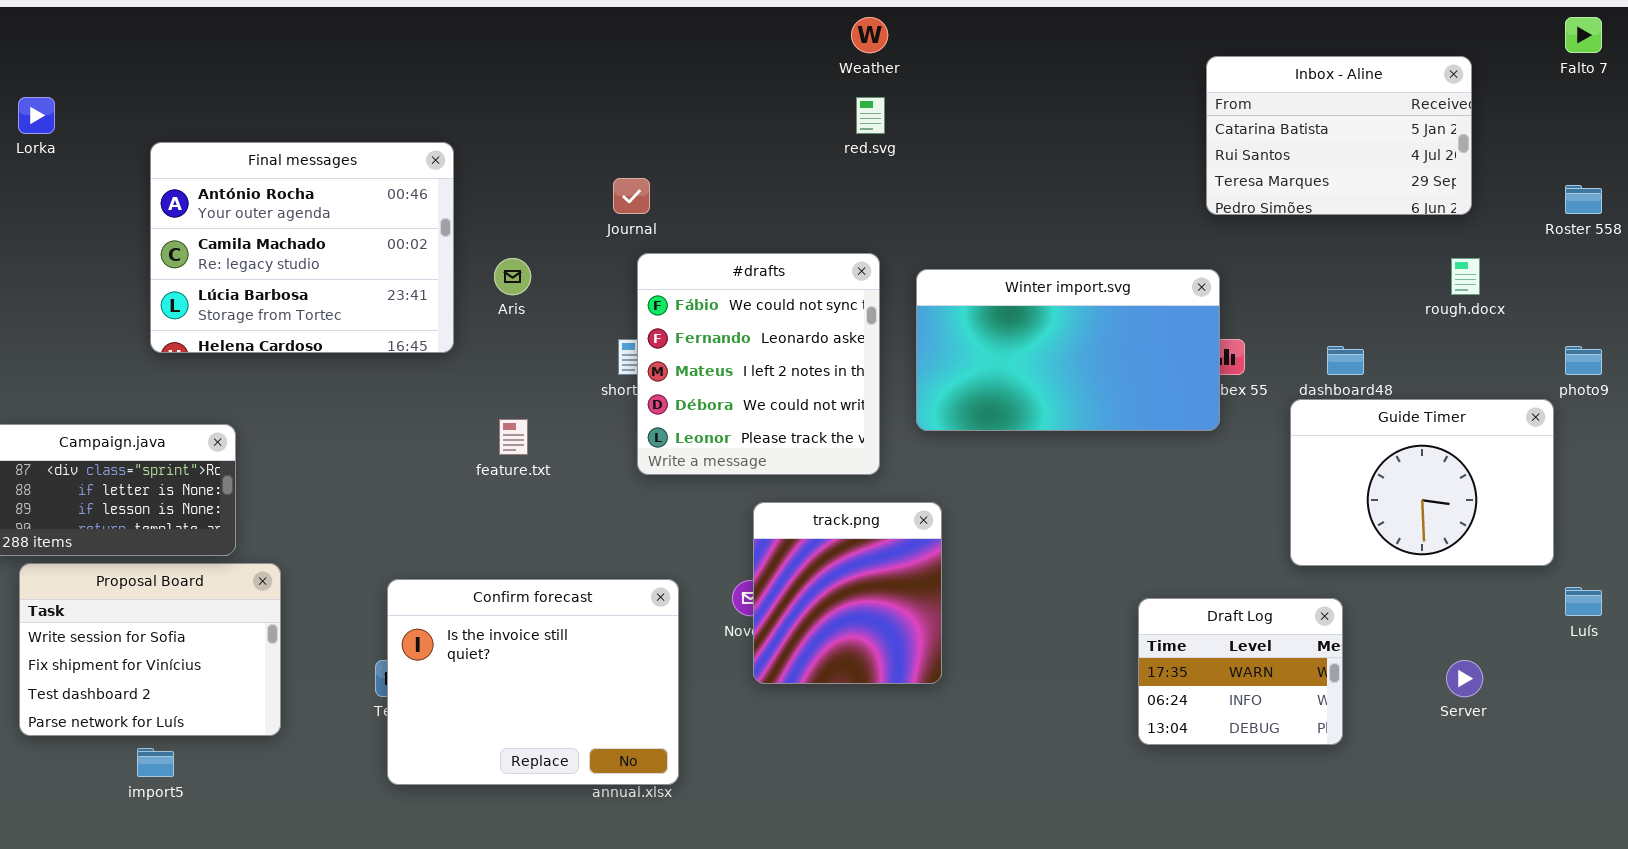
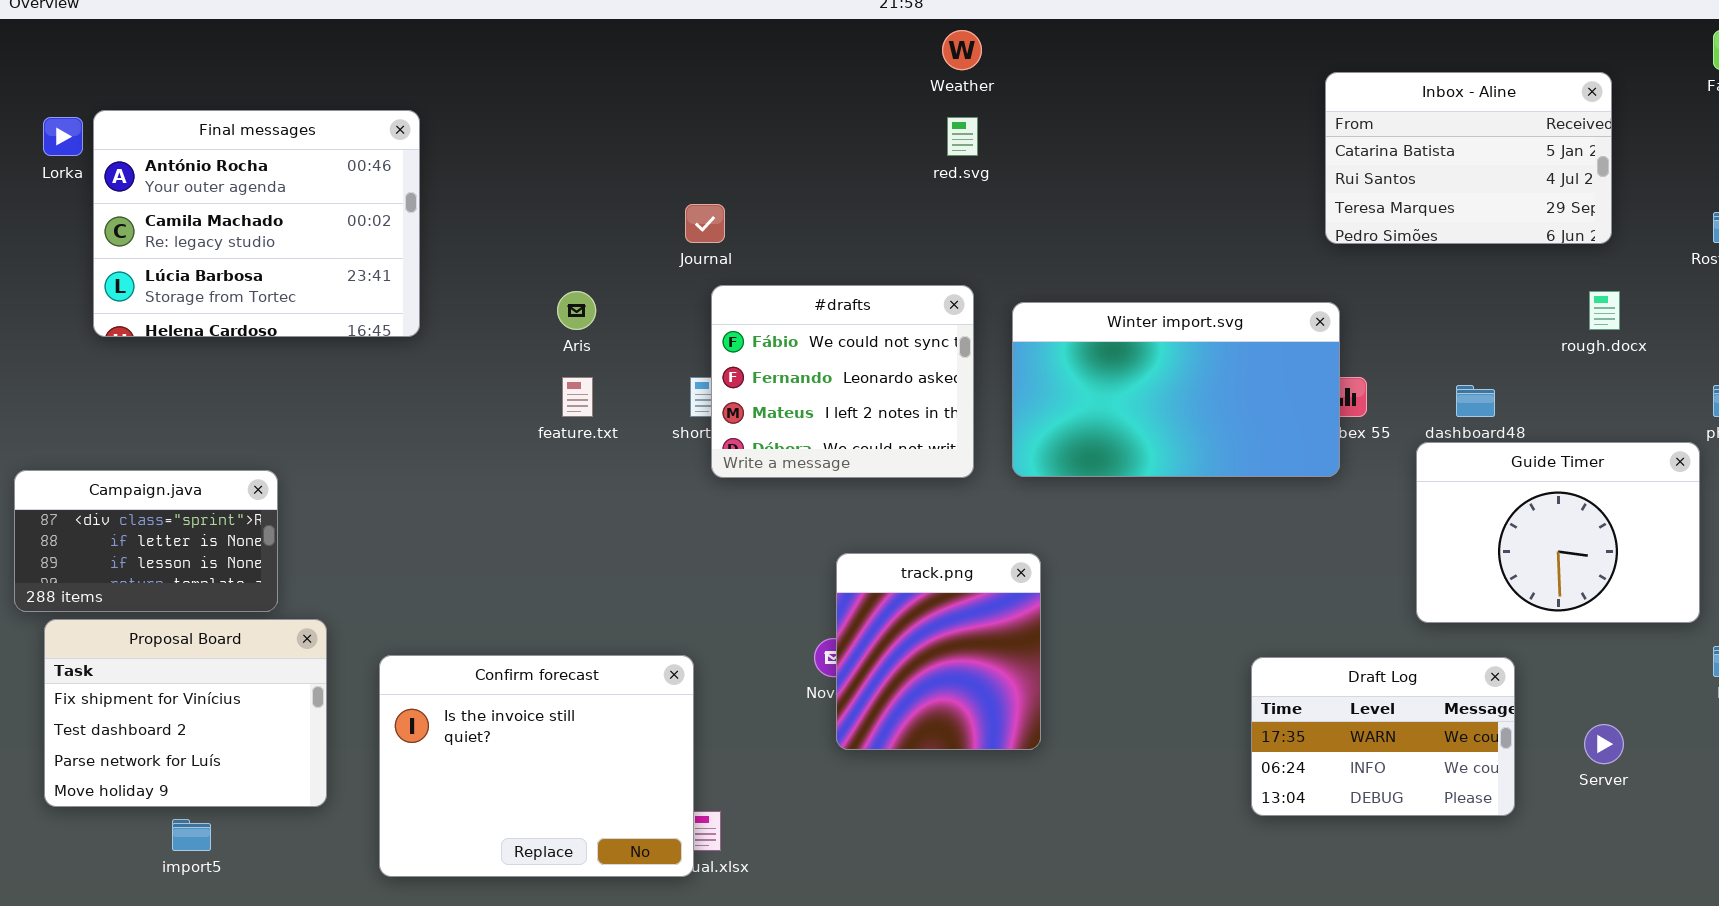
Final messages: [150,142,454,353] -> [93,110,420,337], moved
#drafts: [637,253,880,475] -> [711,285,974,478], resized
feature.txt: [499,419,528,455] -> [562,377,593,417], moved
Proposal Board: [19,563,281,736] -> [44,619,327,807], scrolled down 1 row
Confirm forecast: [387,579,679,785] -> [379,655,694,877], moved
Draft Log: [1138,598,1343,745] -> [1251,657,1515,816], resized

